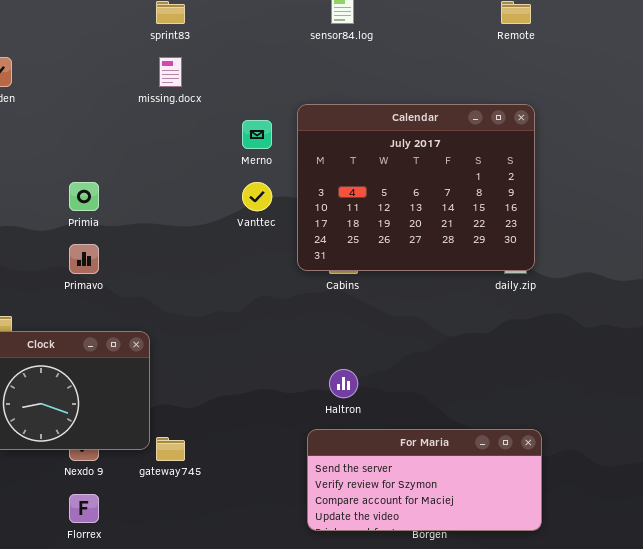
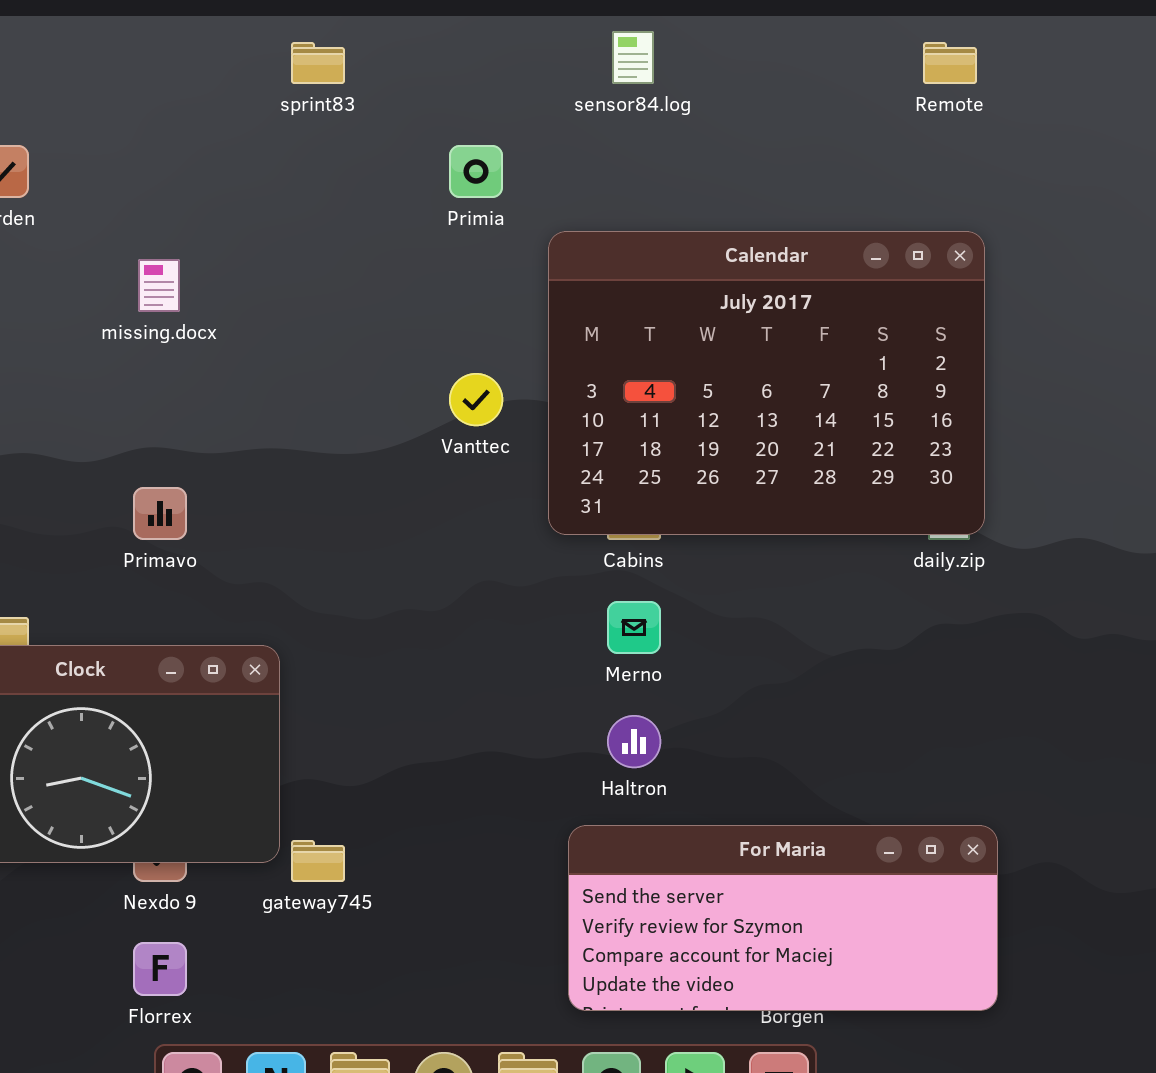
missing.docx: [159,57,182,87] -> [138,259,180,312], moved
Merno: [242,120,272,149] -> [607,601,661,654], moved
Primia: [69,182,99,211] -> [449,145,503,198], moved

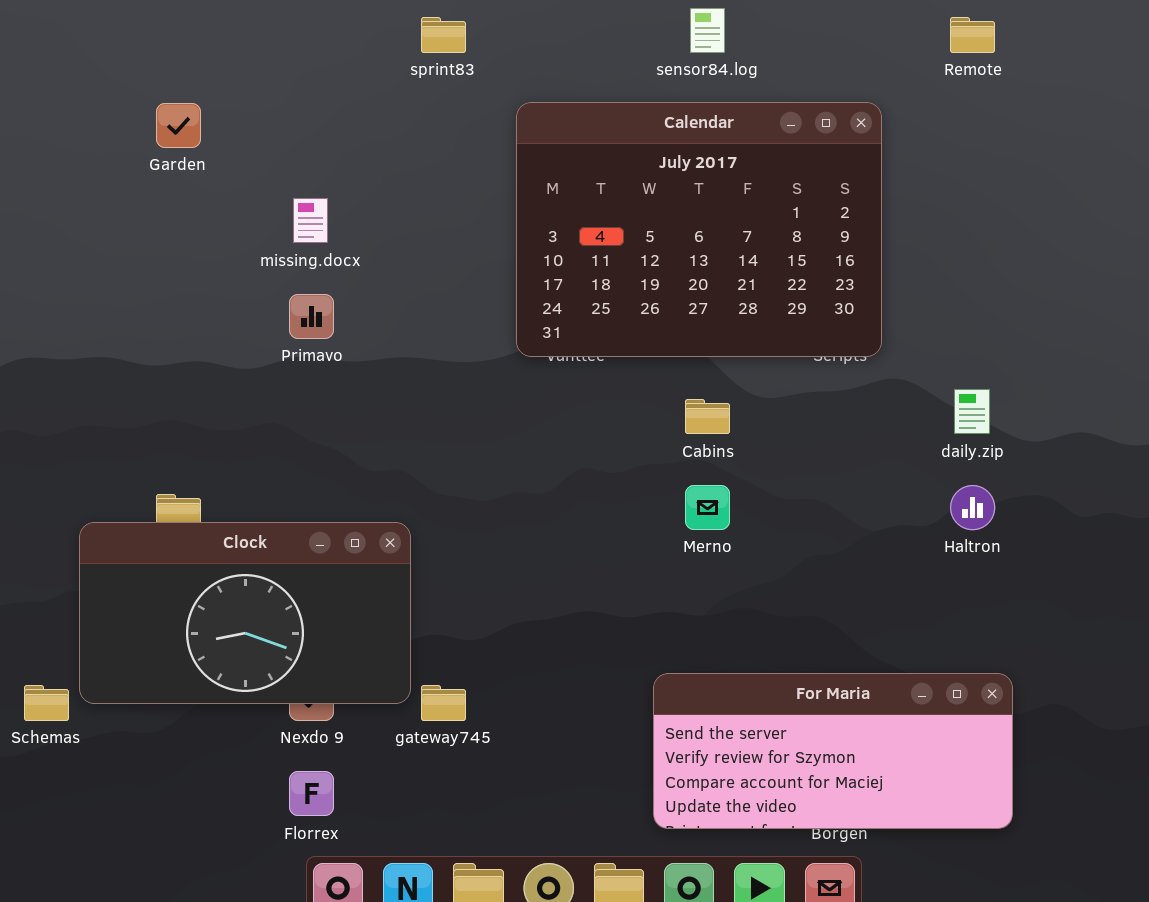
Calendar: [548,231,985,535] -> [516,102,882,357], moved
Primavo: [133,487,187,540] -> [289,294,334,339], moved
Haltron: [607,715,661,768] -> [950,485,995,530], moved

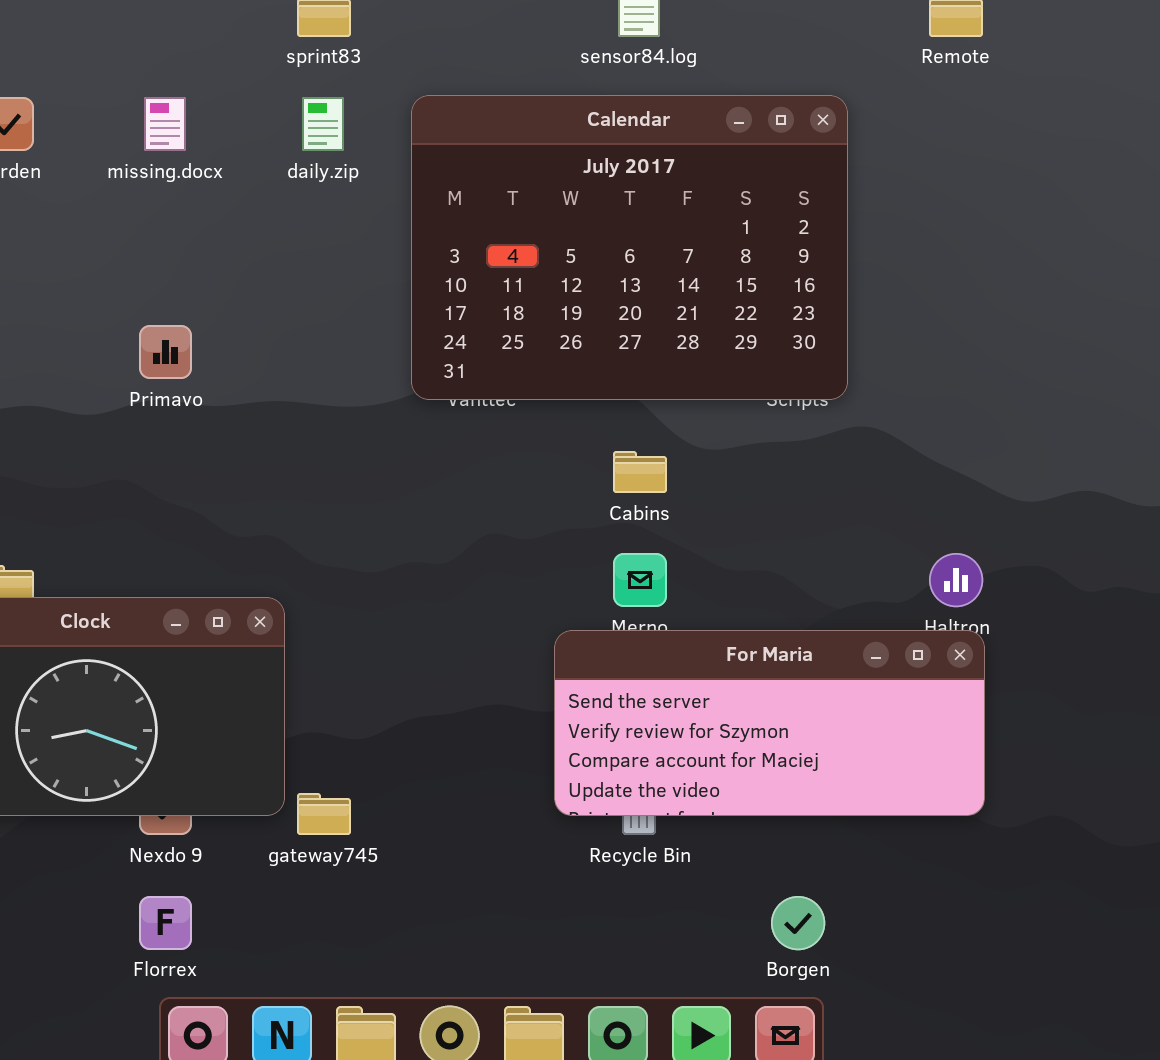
missing.docx: [293,198,328,243] -> [144,97,186,151], moved
daily.zip: [954,389,990,434] -> [302,97,344,151], moved
For Maria: [653,673,1013,829] -> [554,630,985,816], moved

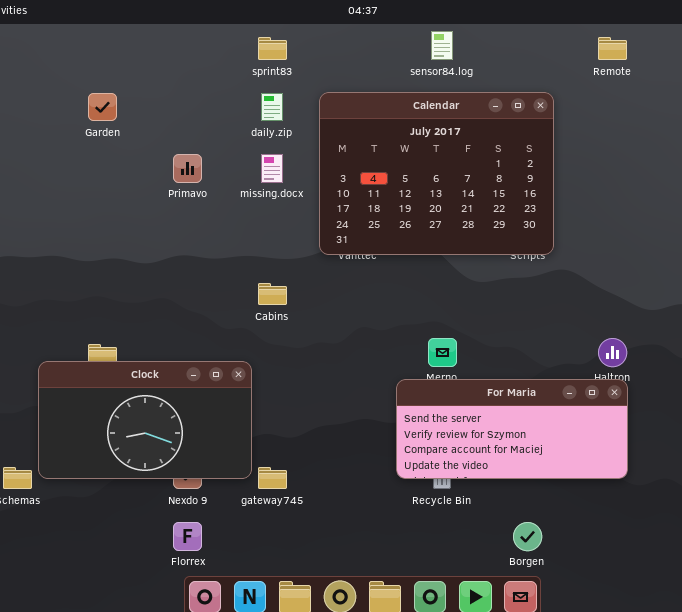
missing.docx: [144,97,186,151] -> [261,154,283,183], moved
Primavo: [139,325,192,379] -> [173,154,202,183], moved
Cabins: [613,451,667,493] -> [258,283,287,305], moved

